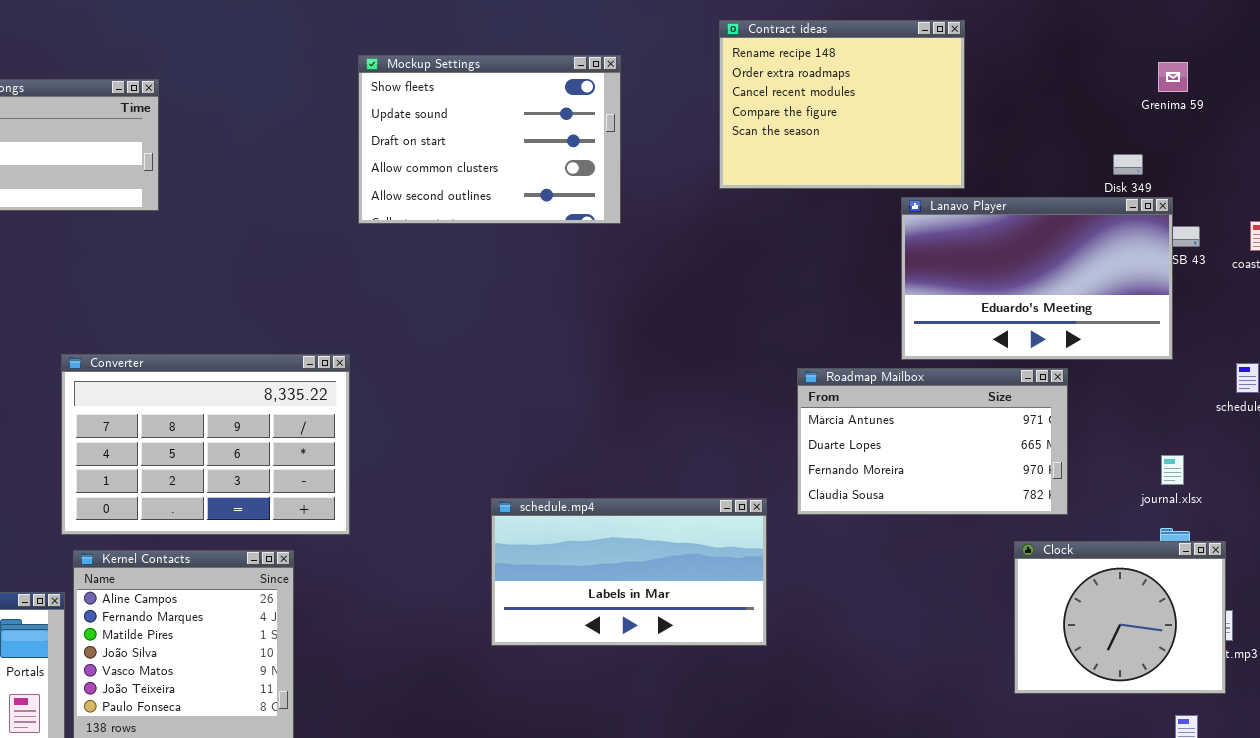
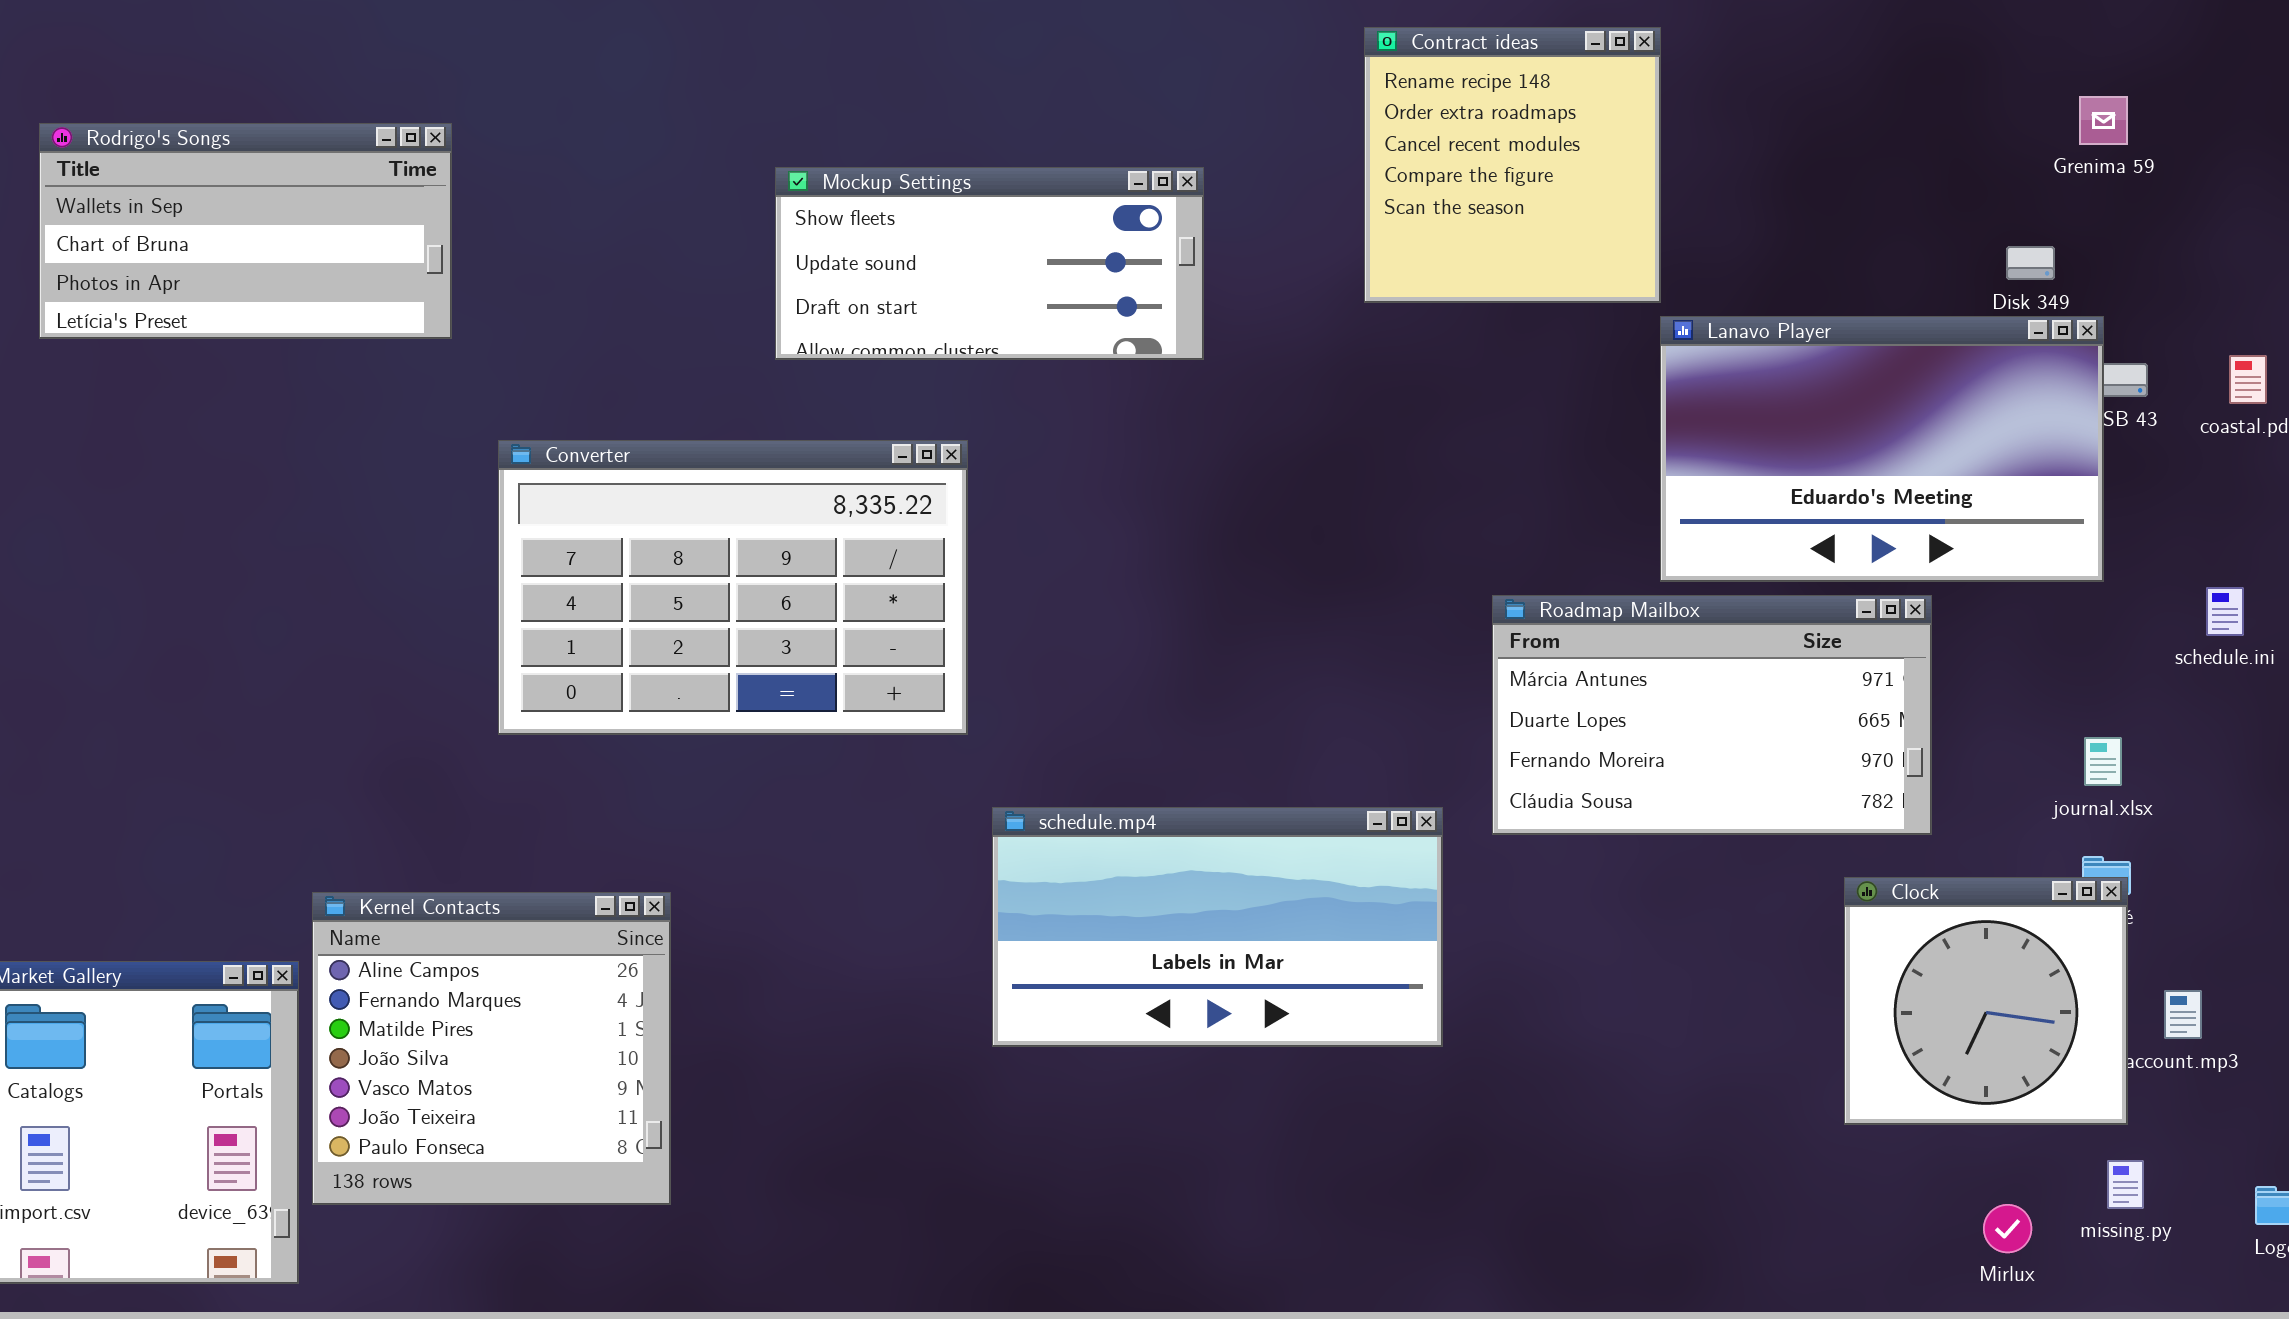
Contract ideas: [719,20,965,189] -> [1364,27,1661,303], resized
Mockup Settings: [358,55,621,224] -> [775,167,1204,360], resized
Converter: [61,354,350,535] -> [498,440,968,735], moved
Clock: [1014,541,1226,694] -> [1844,877,2128,1125], resized

